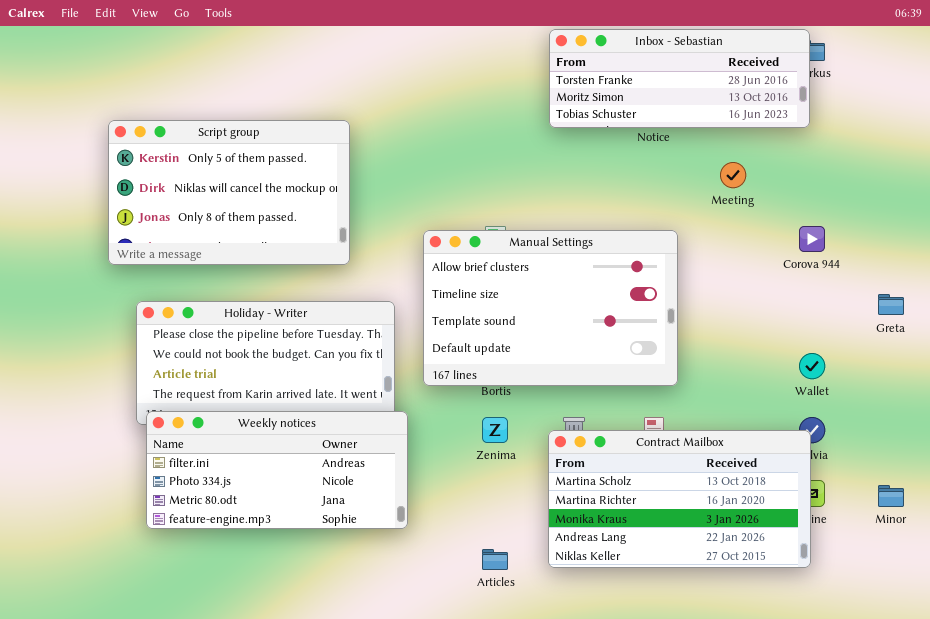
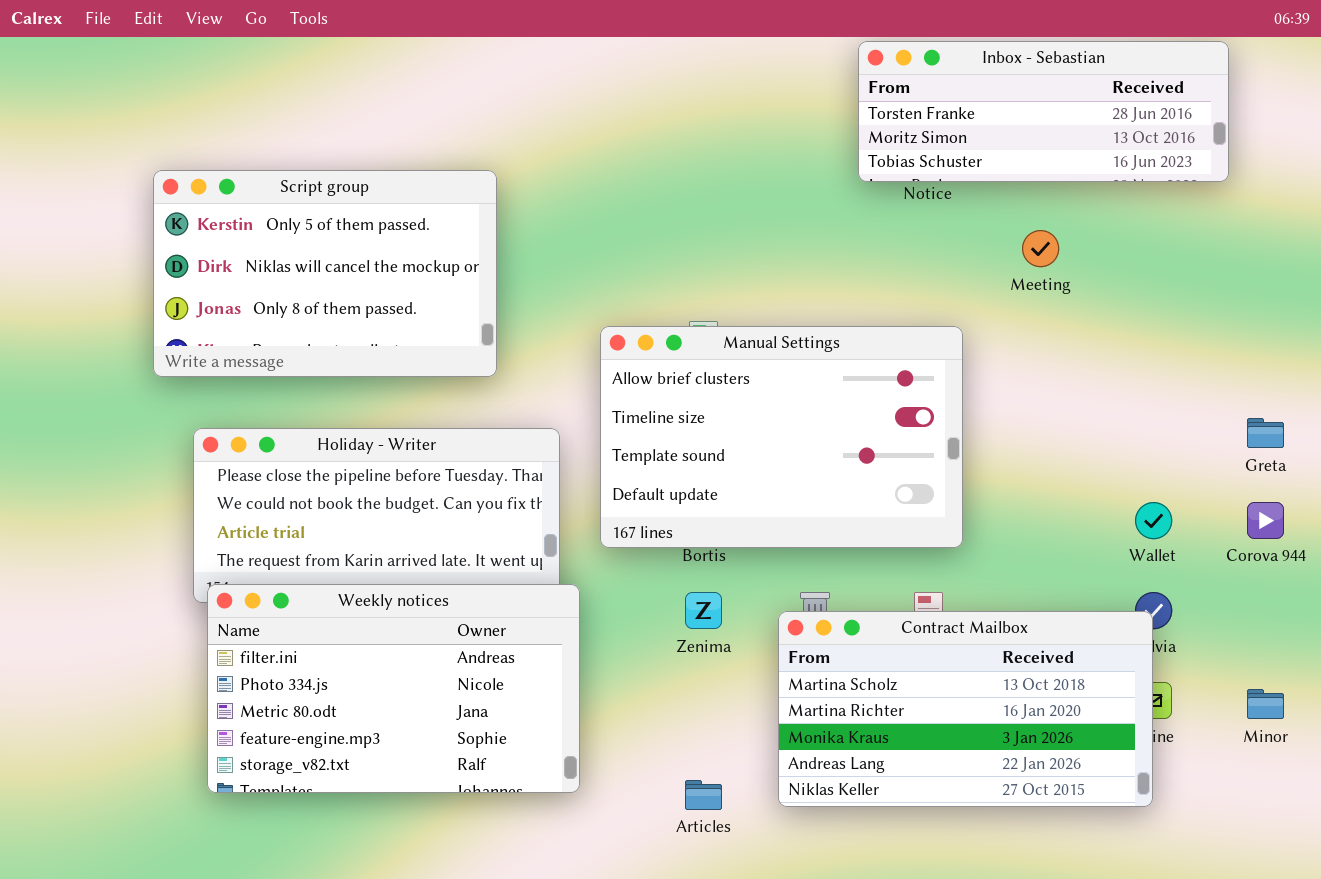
Inbox - Sebastian: [549,29,810,128] -> [858,41,1229,182], moved
Corova 944: [799,226,825,252] -> [1247,502,1284,539], moved
Weekly notices: [146,411,408,529] -> [207,584,580,793], resized

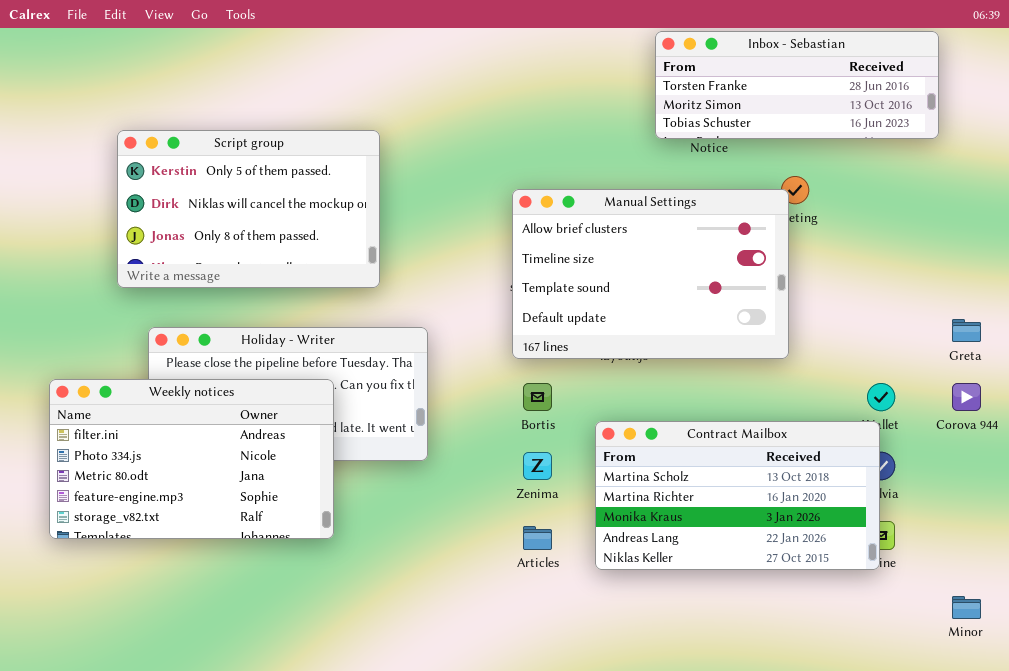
Manual Settings: [600,326,963,548] -> [512,189,789,359], moved
Weekly notices: [207,584,580,793] -> [49,379,334,539], moved
Contract Mailbox: [778,611,1153,807] -> [595,421,880,570], moved
Minor: [1247,689,1284,719] -> [952,596,981,619], moved
Articles: [685,780,722,810] -> [523,526,552,550], moved

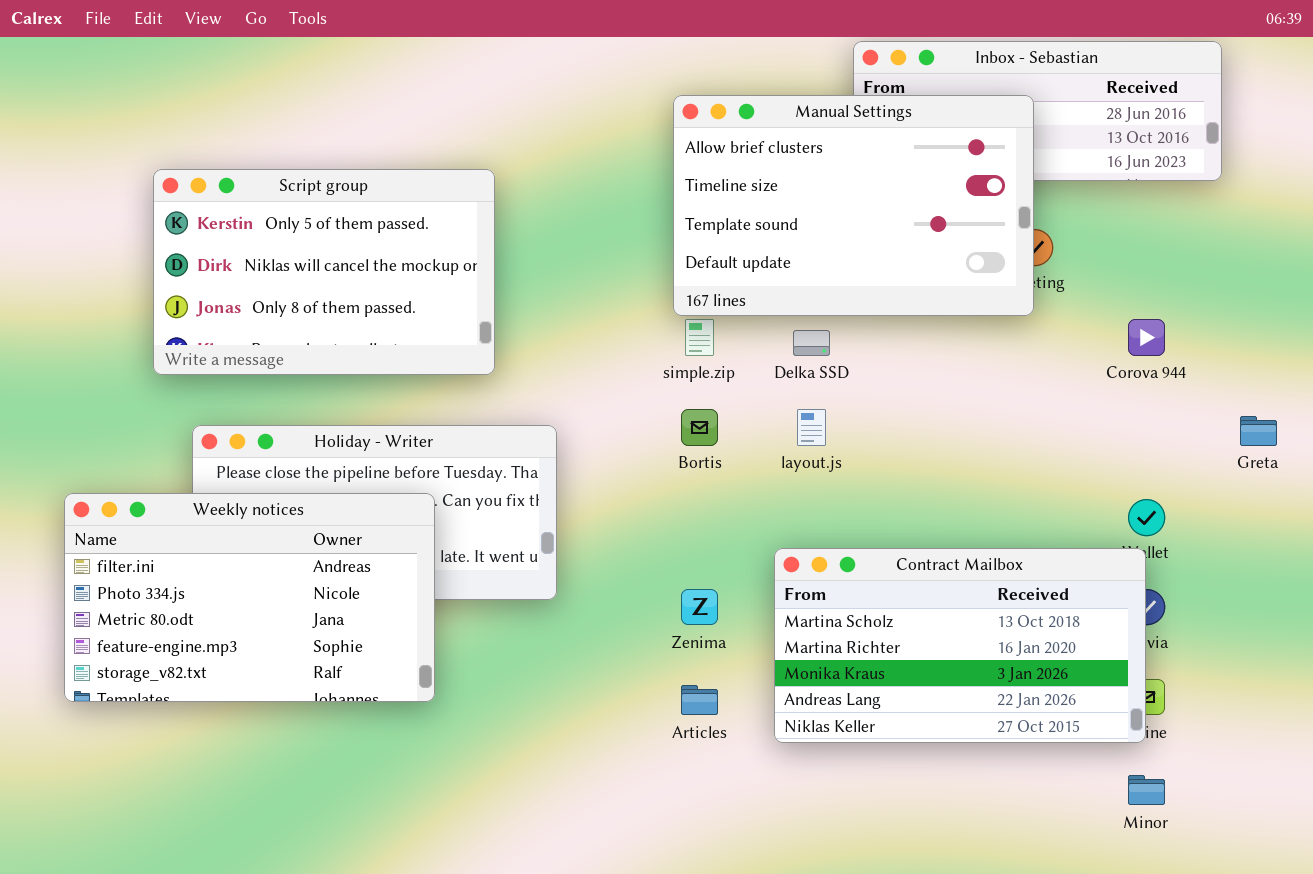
Manual Settings: [512,189,789,359] -> [673,95,1034,316], moved
Bortis: [523,383,552,411] -> [681,409,718,446], moved
Corova 944: [952,383,981,411] -> [1128,319,1165,356], moved
Minor: [952,596,981,619] -> [1128,775,1165,805], moved

